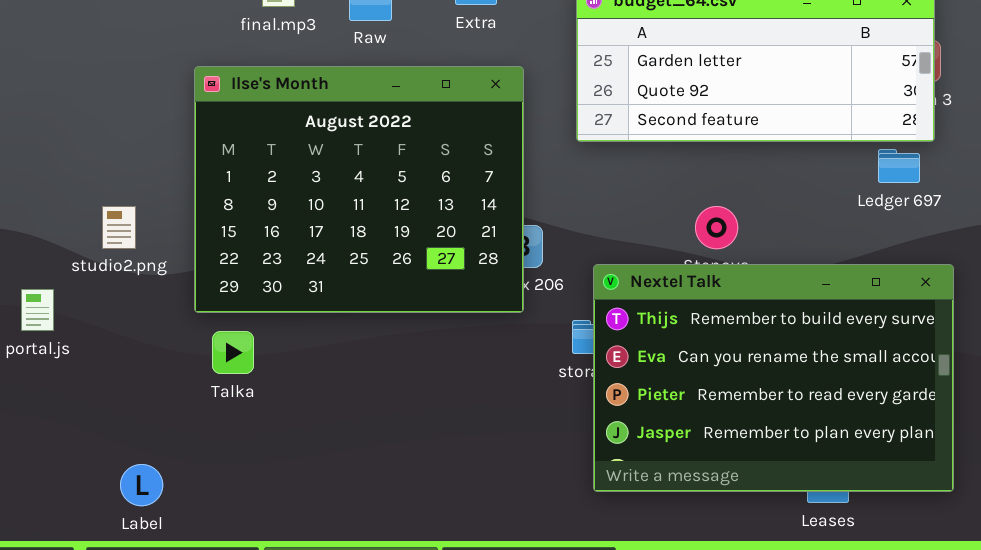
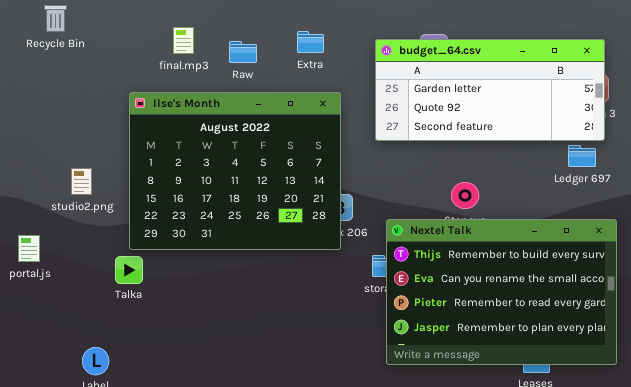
studio2.png: [102,206,136,249] -> [71,168,92,195], moved
Talka: [212,331,254,374] -> [115,256,143,284], moved

